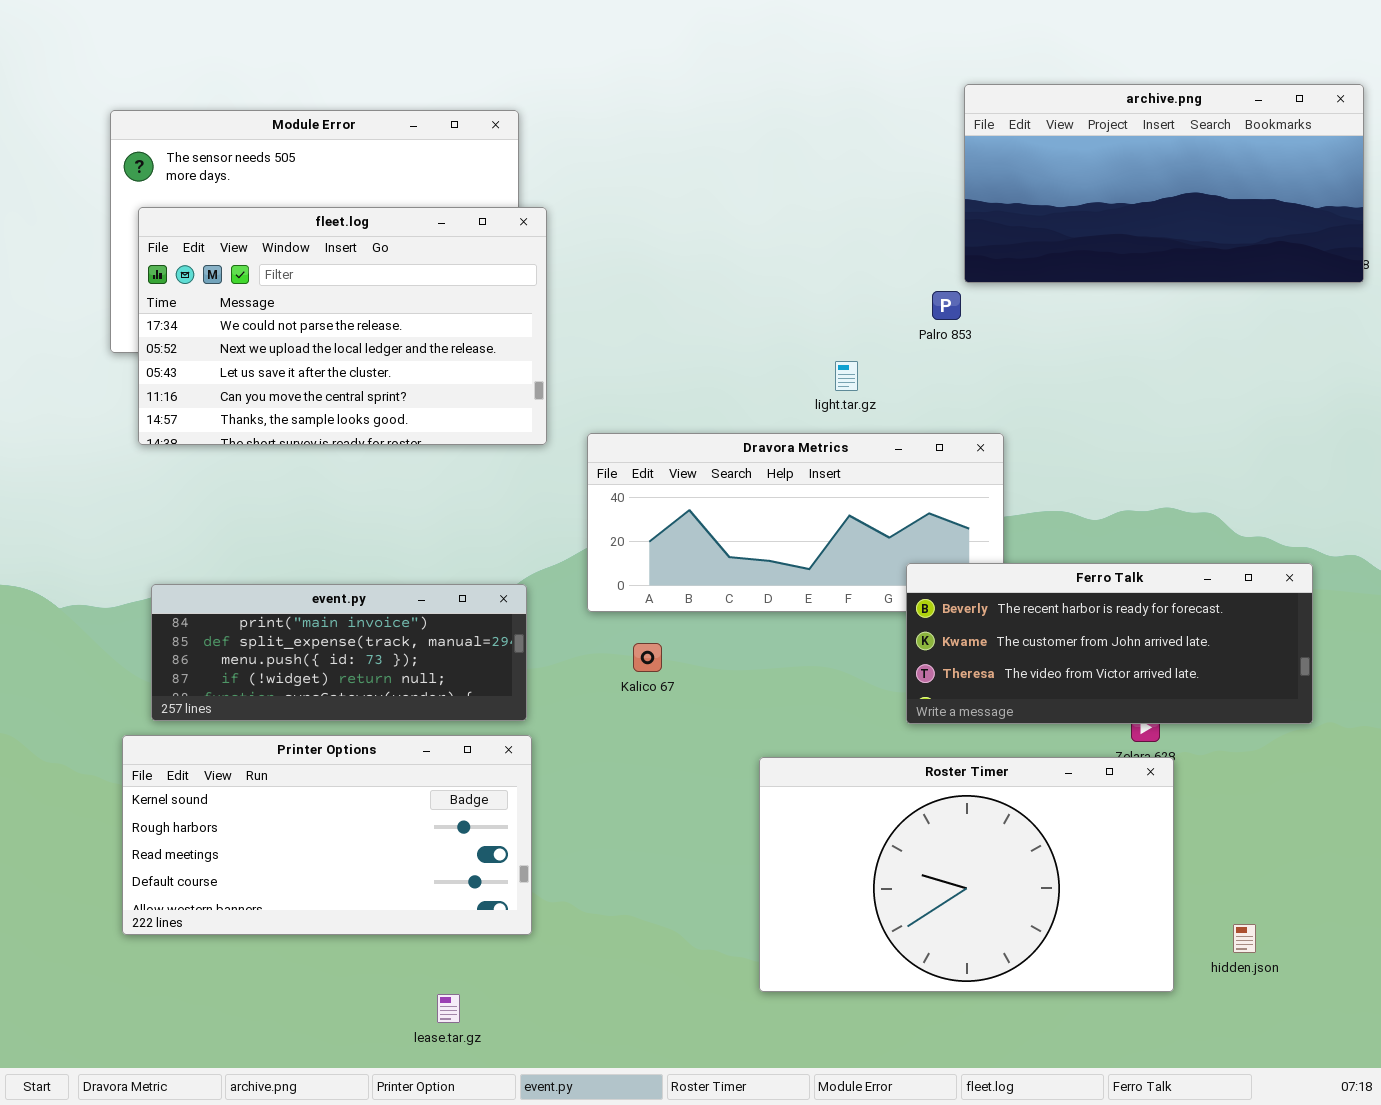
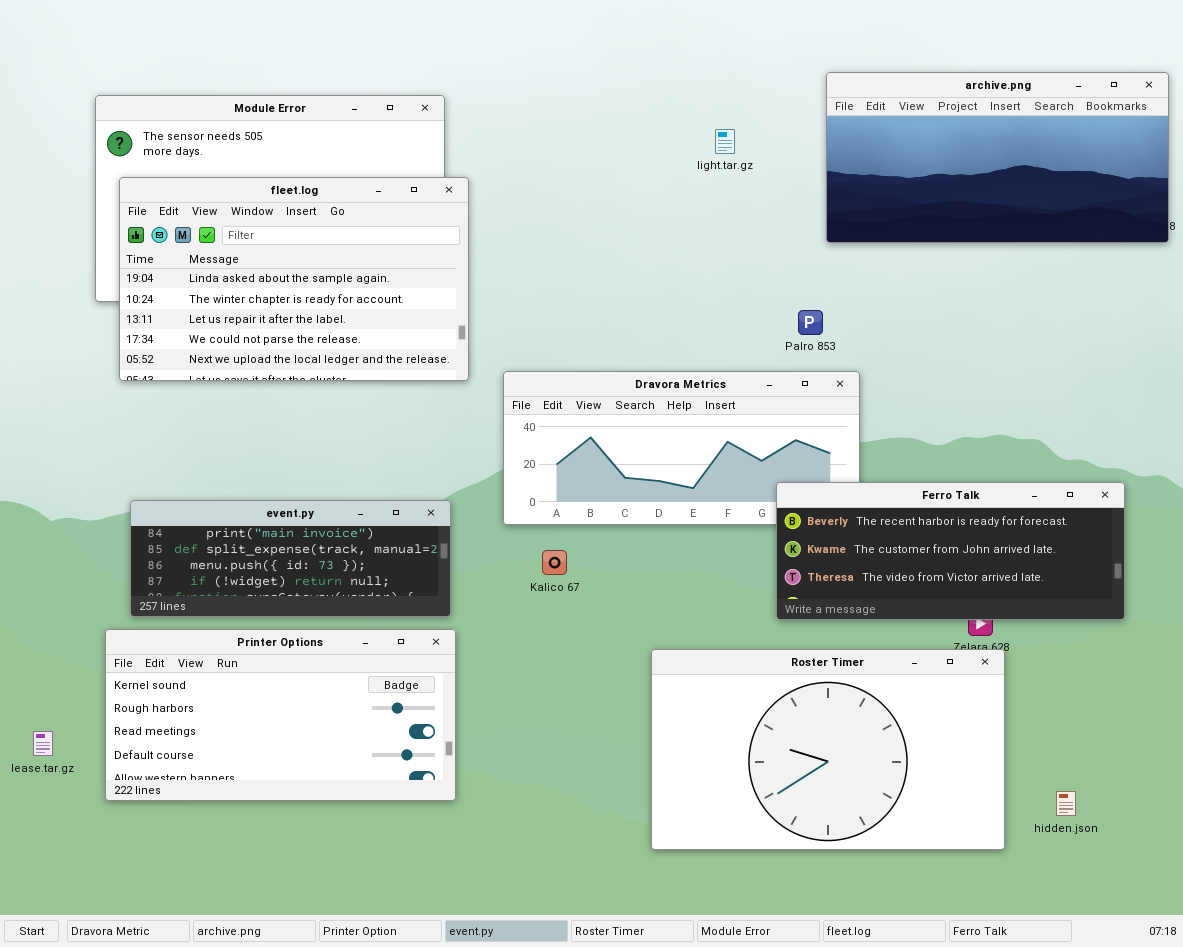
fleet.log: [138,207,547,445] -> [119,177,469,381], scrolled up 3 rows
Palro 853: [932,291,961,320] -> [798,310,823,335], moved
light.tar.gz: [835,361,858,391] -> [715,129,735,154], moved
lease.tar.gz: [437,994,460,1023] -> [33,731,53,756], moved

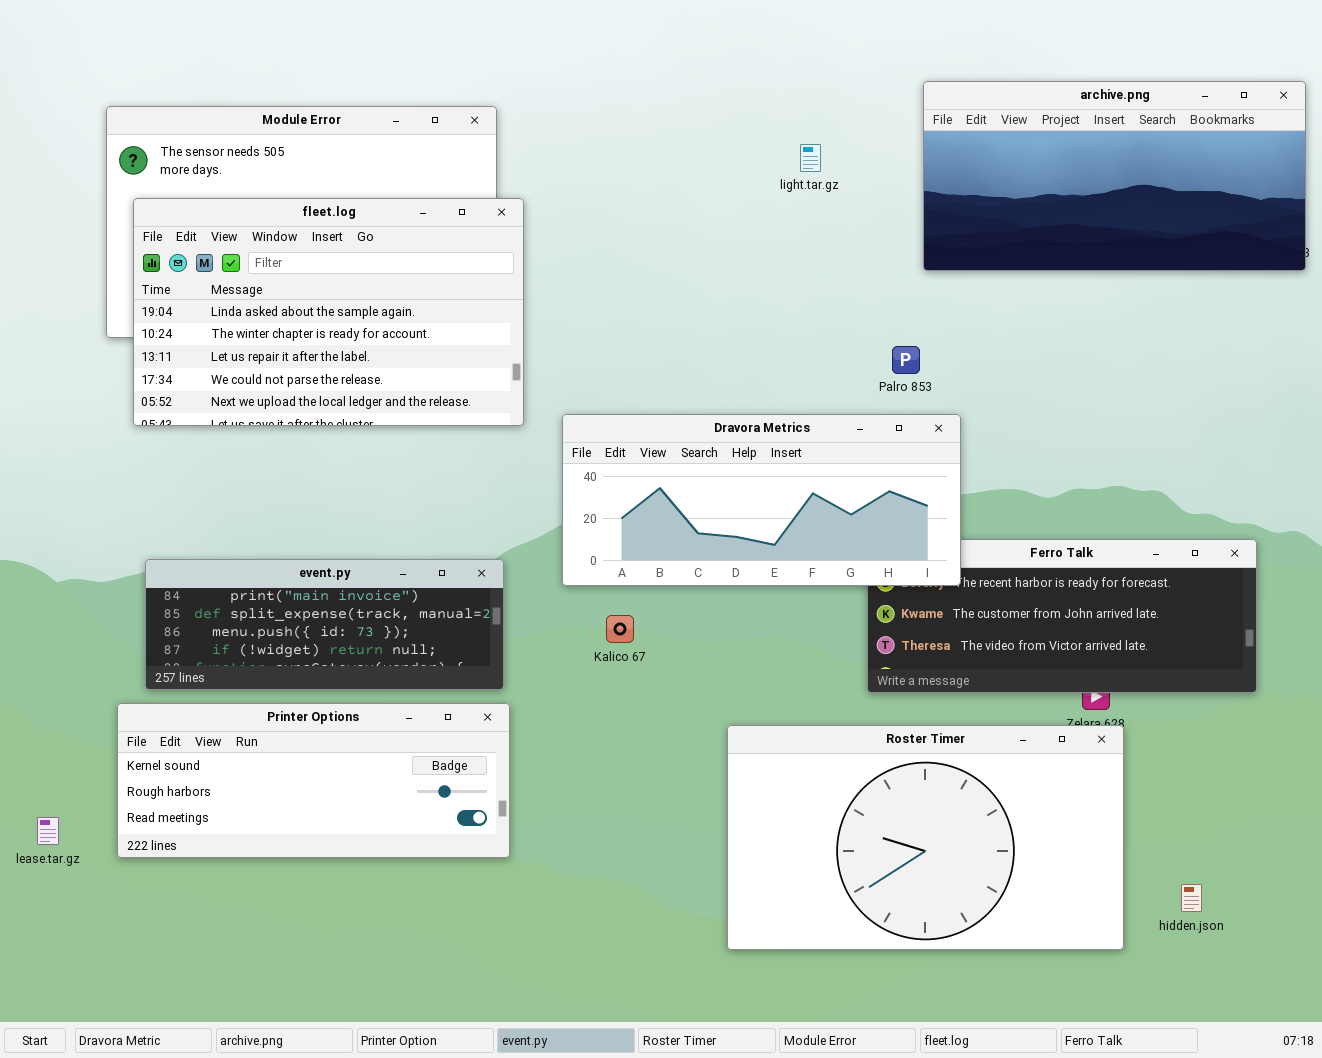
Dravora Metrics: [503,371,860,525] -> [562,414,961,586], raised
Printer Options: [105,629,456,801] -> [117,703,510,858], resized

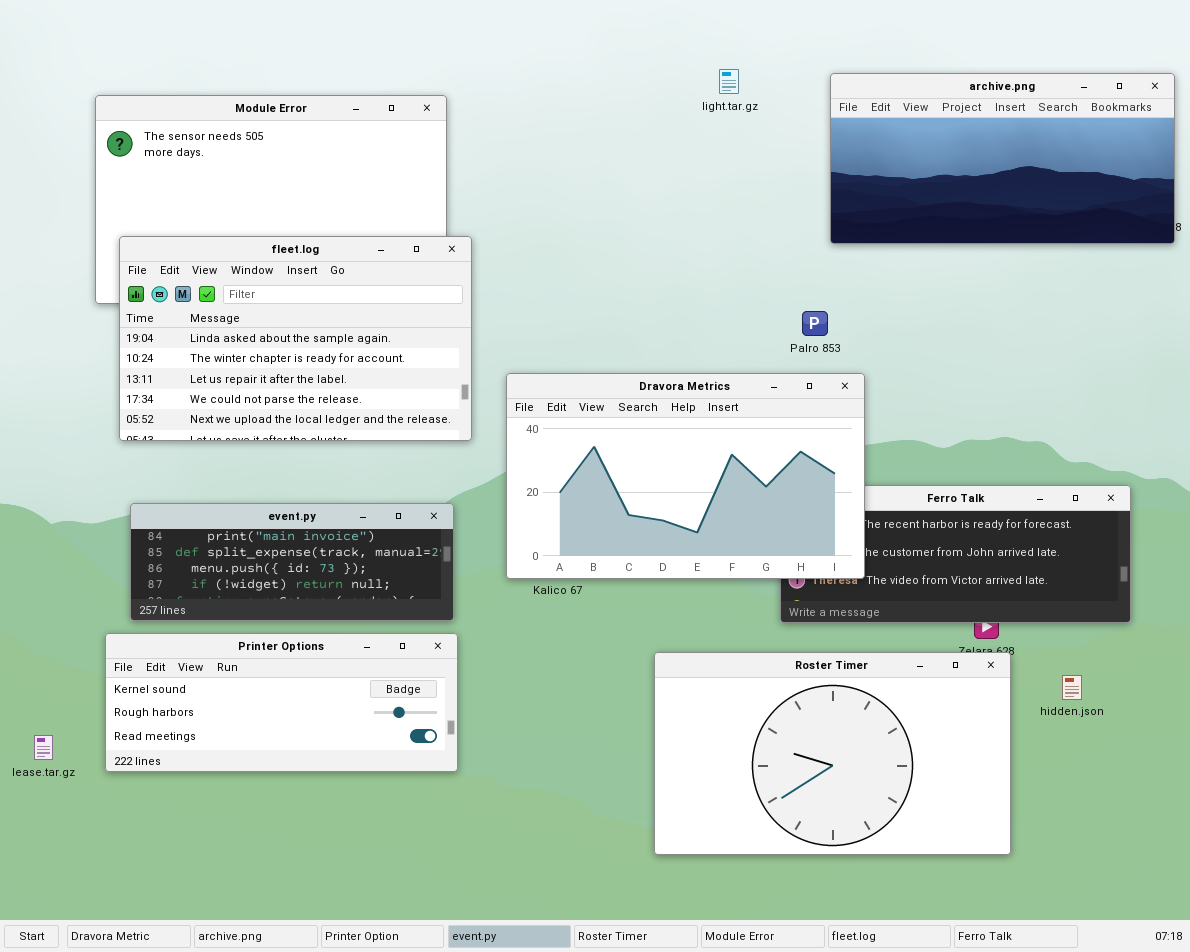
light.tar.gz: [800,144,821,172] -> [719,69,739,94], moved
fleet.log: [133,198,524,426] -> [119,236,472,441], moved
Dravora Metrics: [562,414,961,586] -> [506,373,865,579], resized
hidden.json: [1181,884,1202,912] -> [1062,675,1082,700], moved

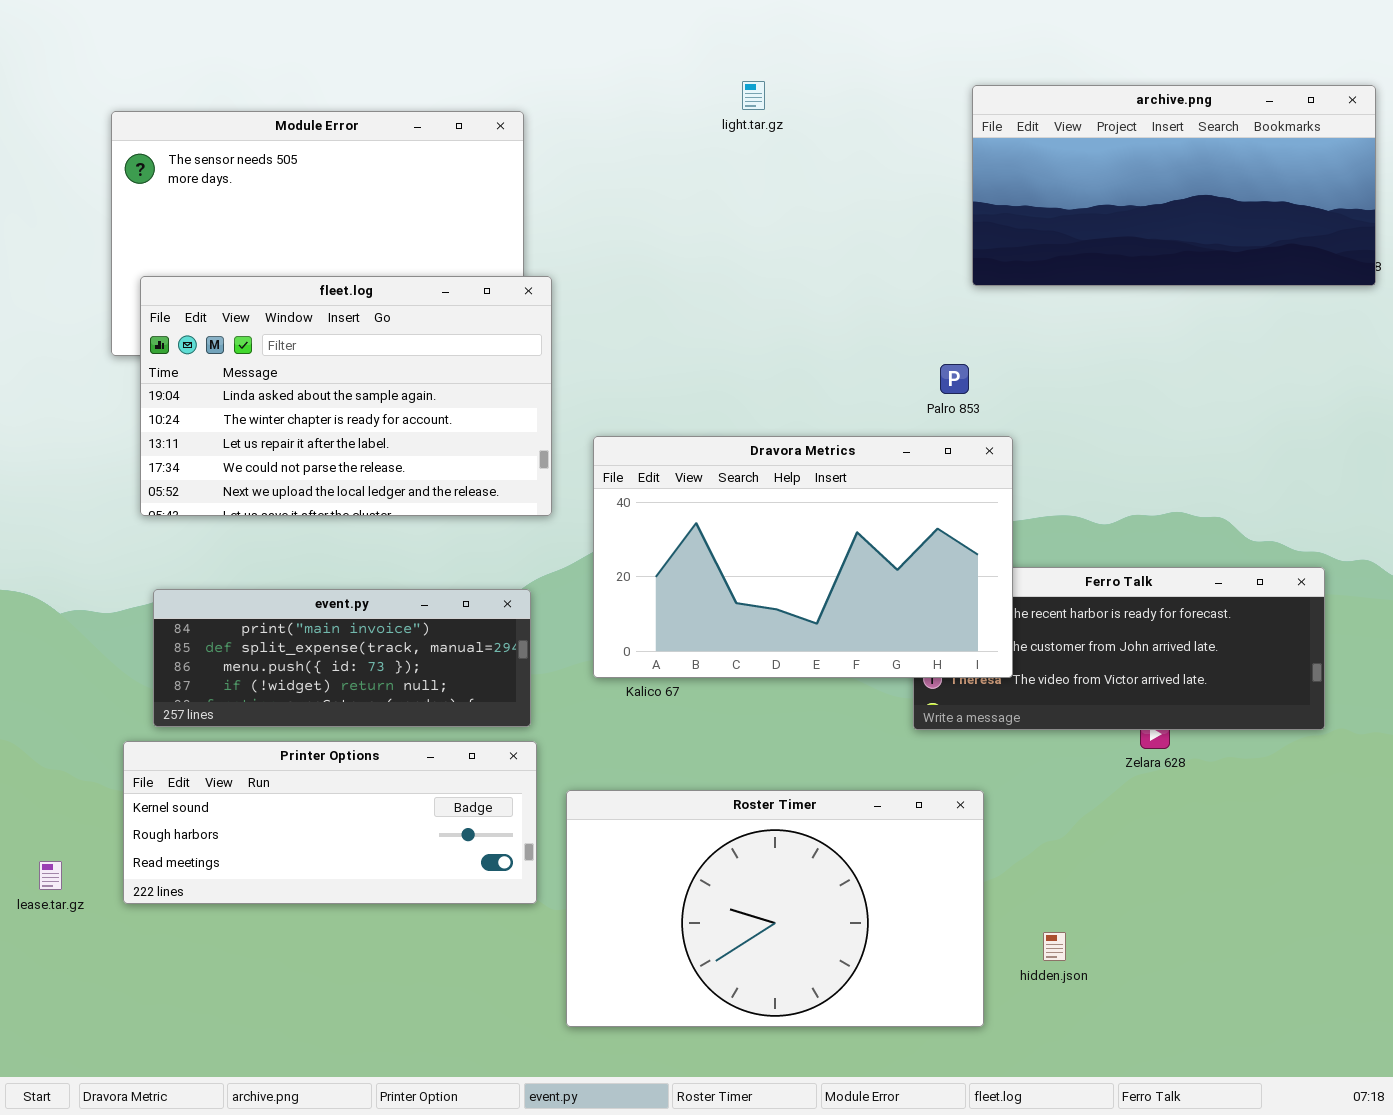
light.tar.gz: [719,69,739,94] -> [742,81,765,110], moved
Roster Timer: [654,652,1011,855] -> [566,790,984,1027], moved
hidden.json: [1062,675,1082,700] -> [1043,932,1066,961], moved

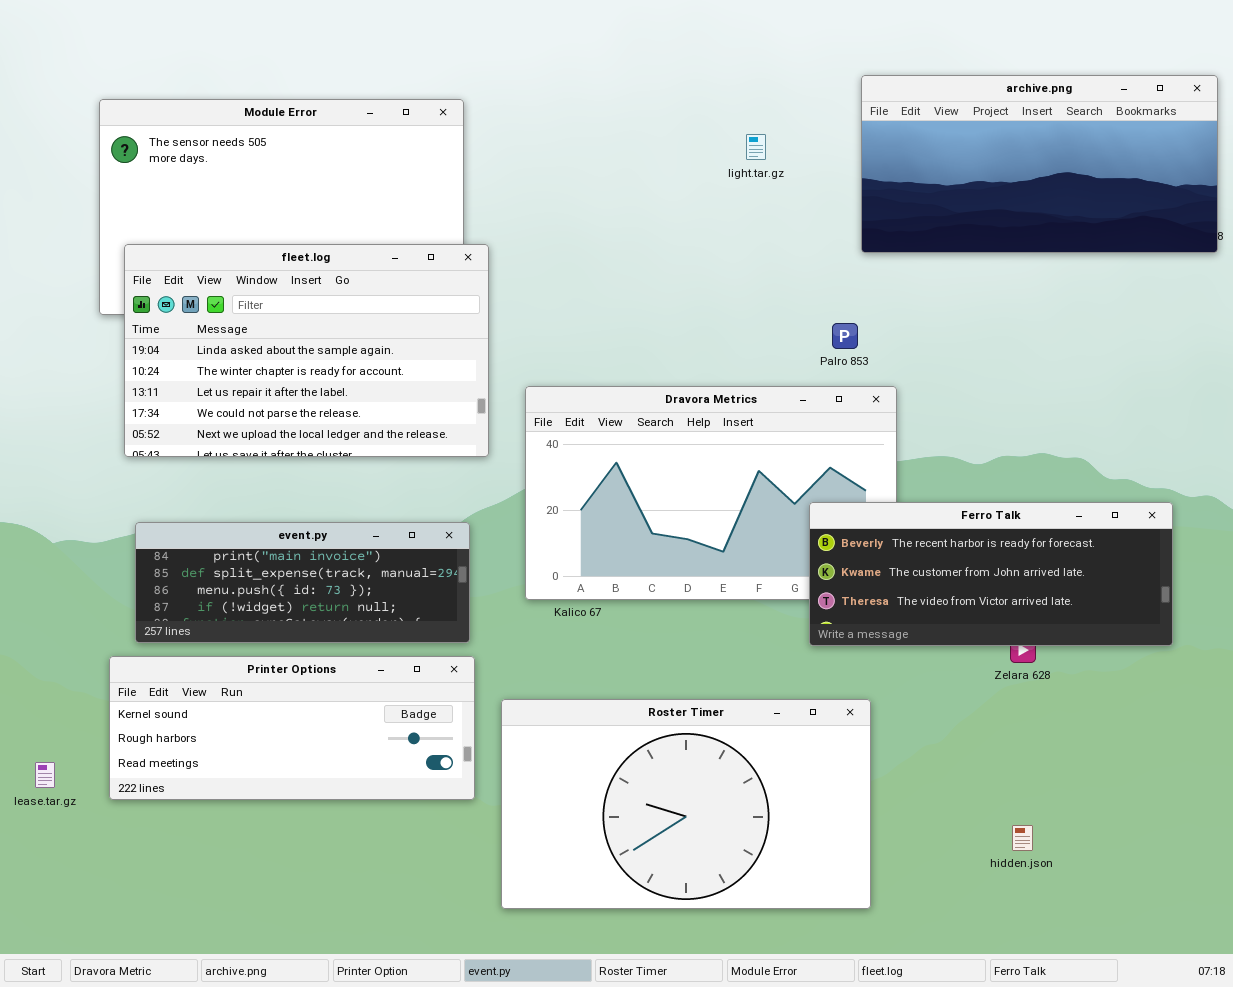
light.tar.gz: [742,81,765,110] -> [746,134,766,160], moved
Ferro Talk: [913,567,1325,730] -> [809,502,1173,646], raised
hidden.json: [1043,932,1066,961] -> [1012,825,1033,851], moved

